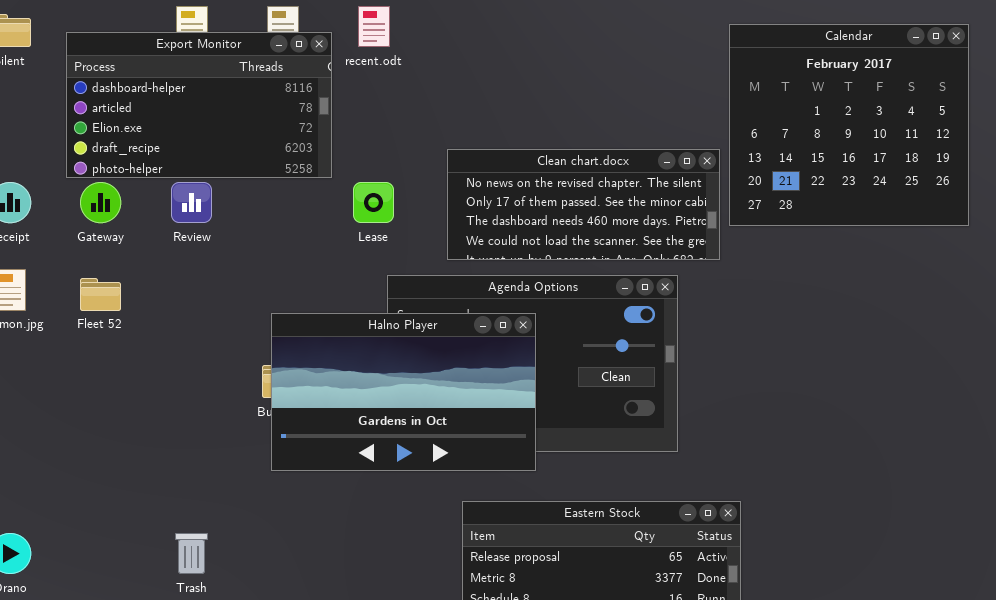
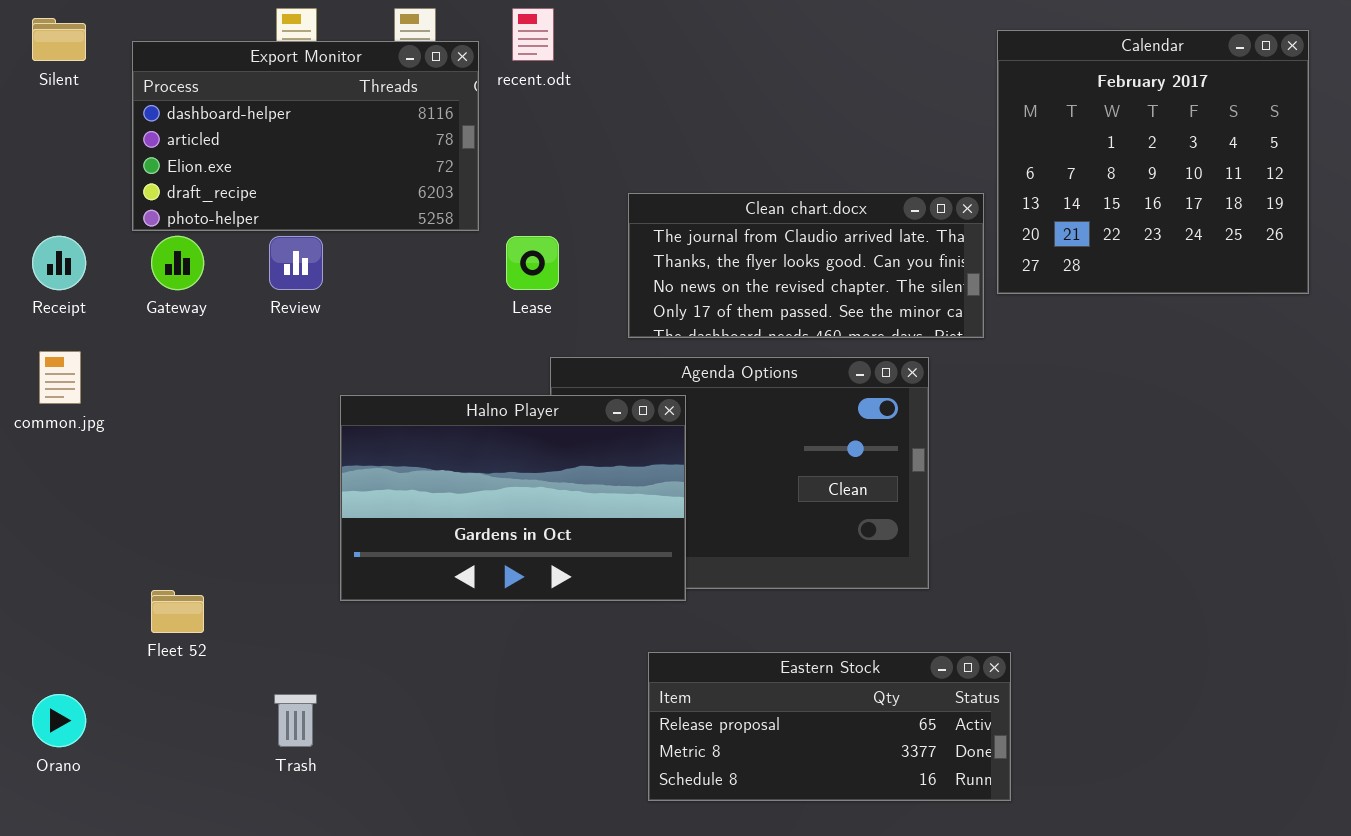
Clean chart.docx: [447,149,720,260] -> [628,193,984,338], scrolled up 2 rows
Fleet 52: [80,278,121,311] -> [151,590,204,633], moved
Halno Player: [271,313,536,471] -> [340,395,686,601], moved

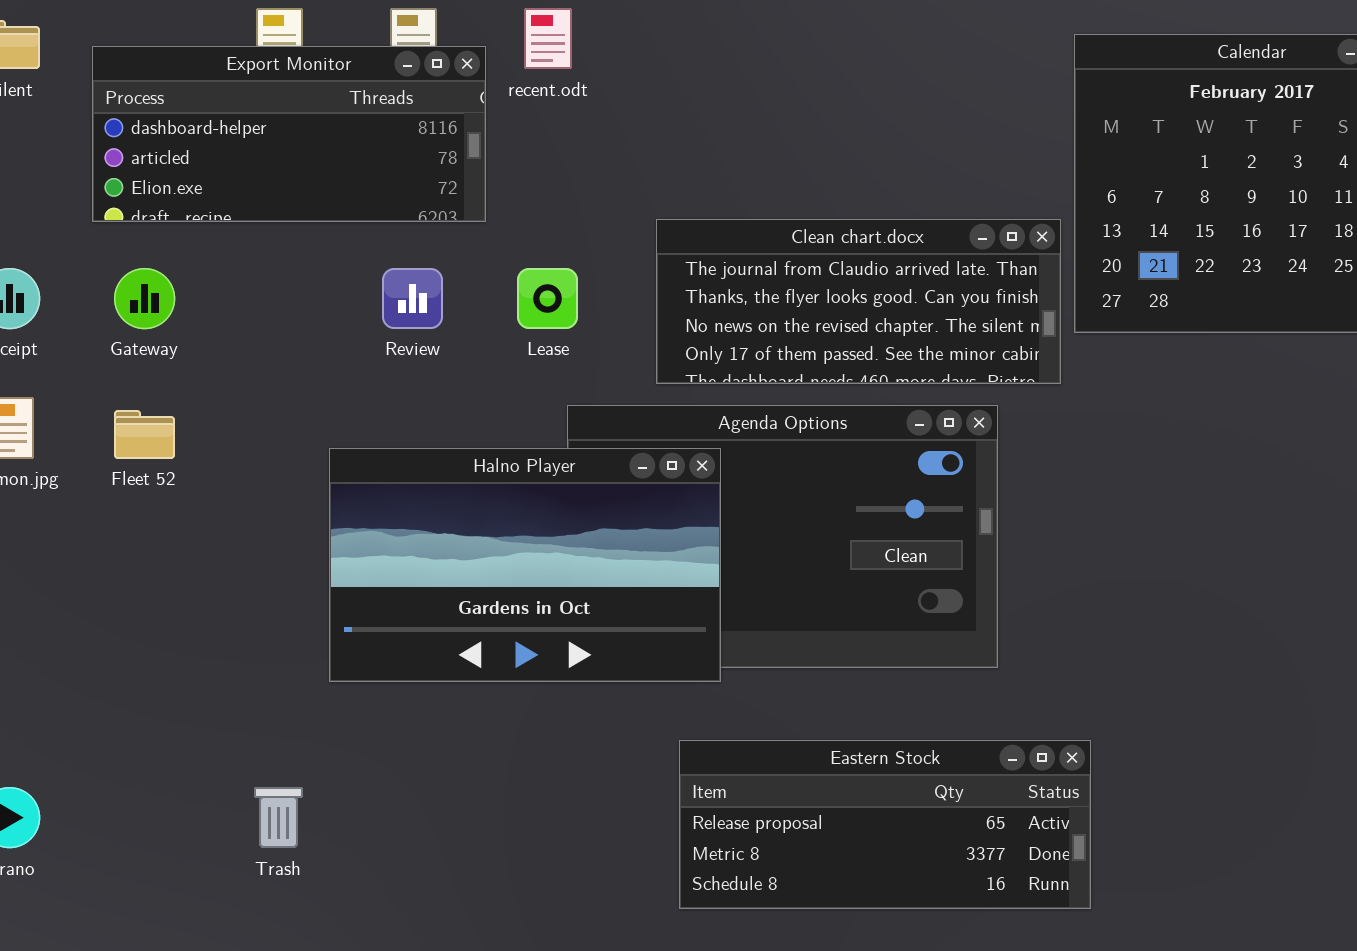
Export Monitor: [132,41,479,231] -> [92,46,486,222], resized
Review: [269,236,323,290] -> [382,268,443,329], moved
Fleet 52: [151,590,204,633] -> [114,410,175,459], moved

